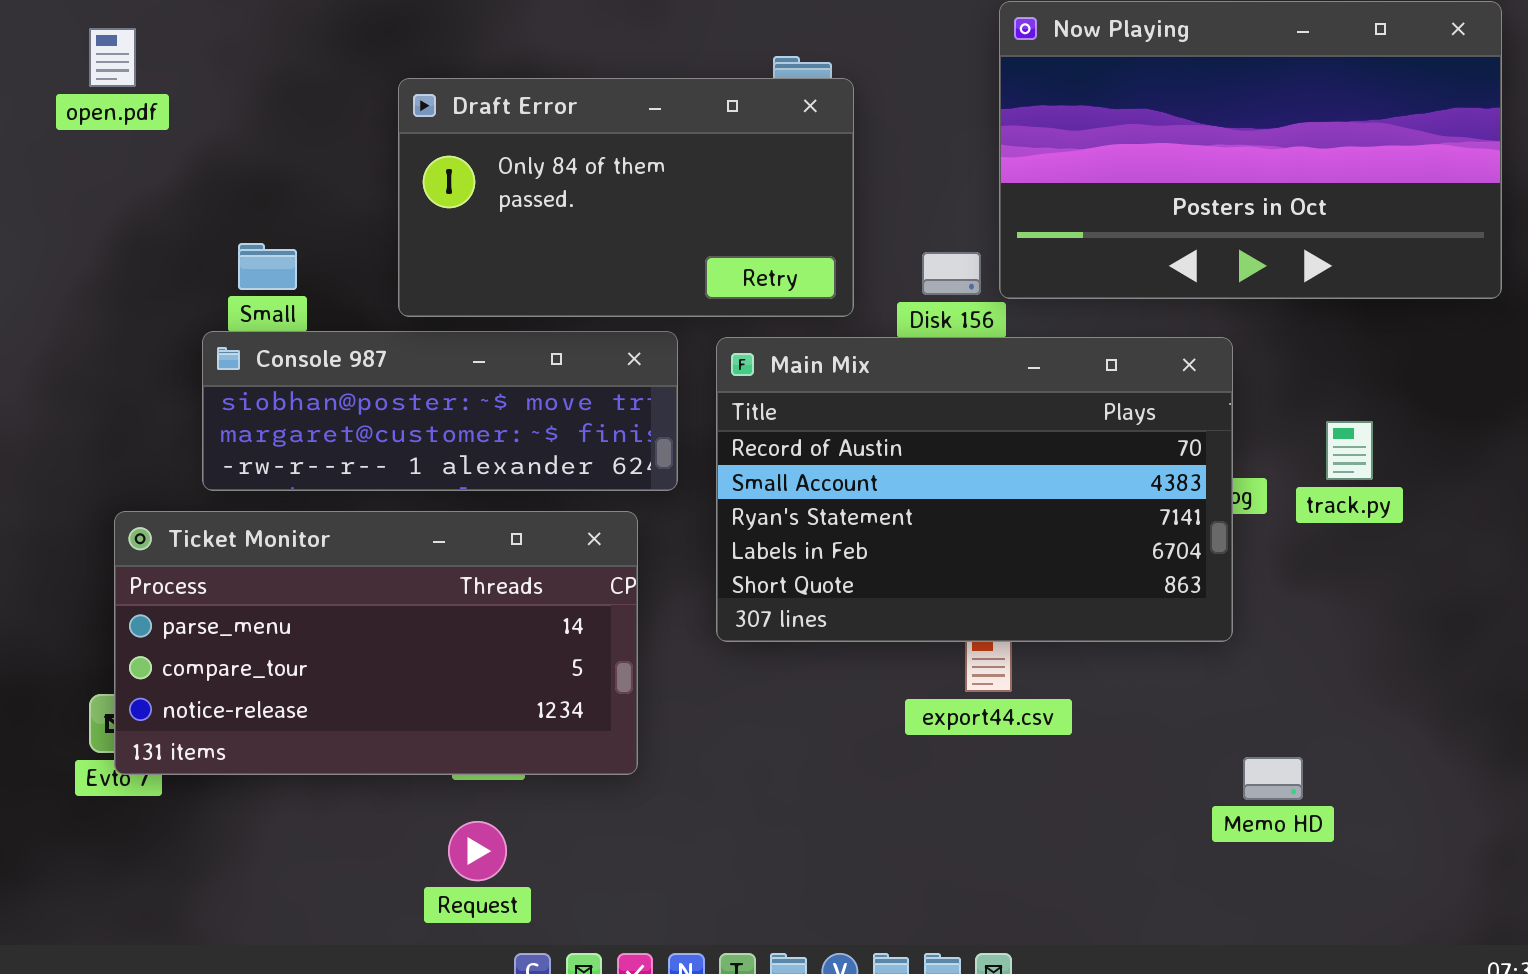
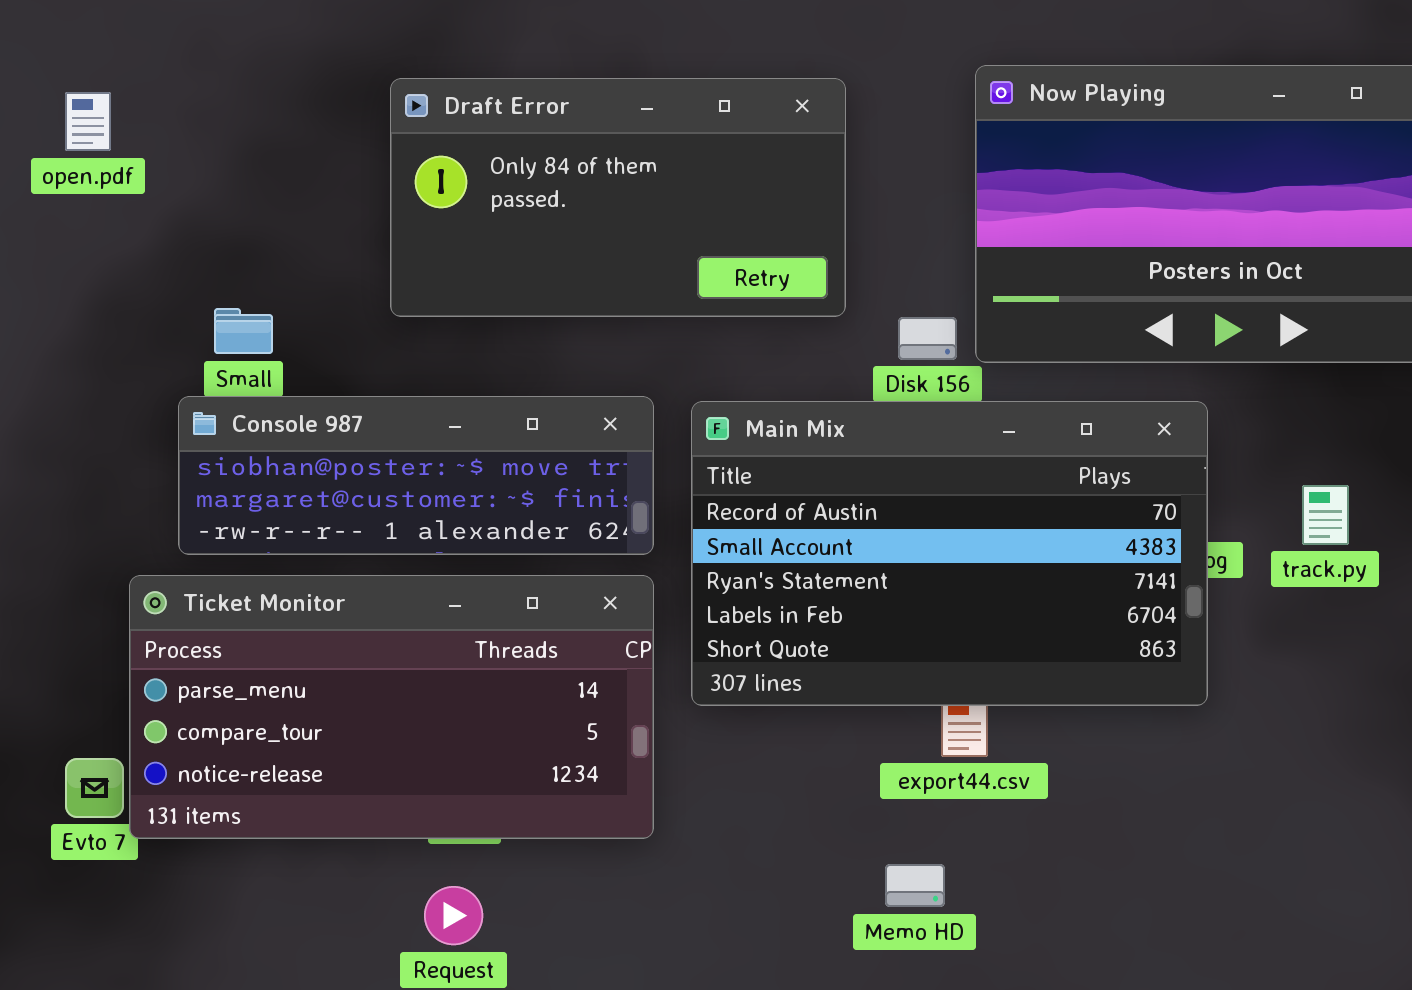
Draft Error: [398,78,854,317] -> [390,78,846,317], moved
Ticket Monitor: [114,511,638,775] -> [129,575,654,839], moved
Memo HD: [1243,757,1303,800] -> [885,864,945,907], moved

